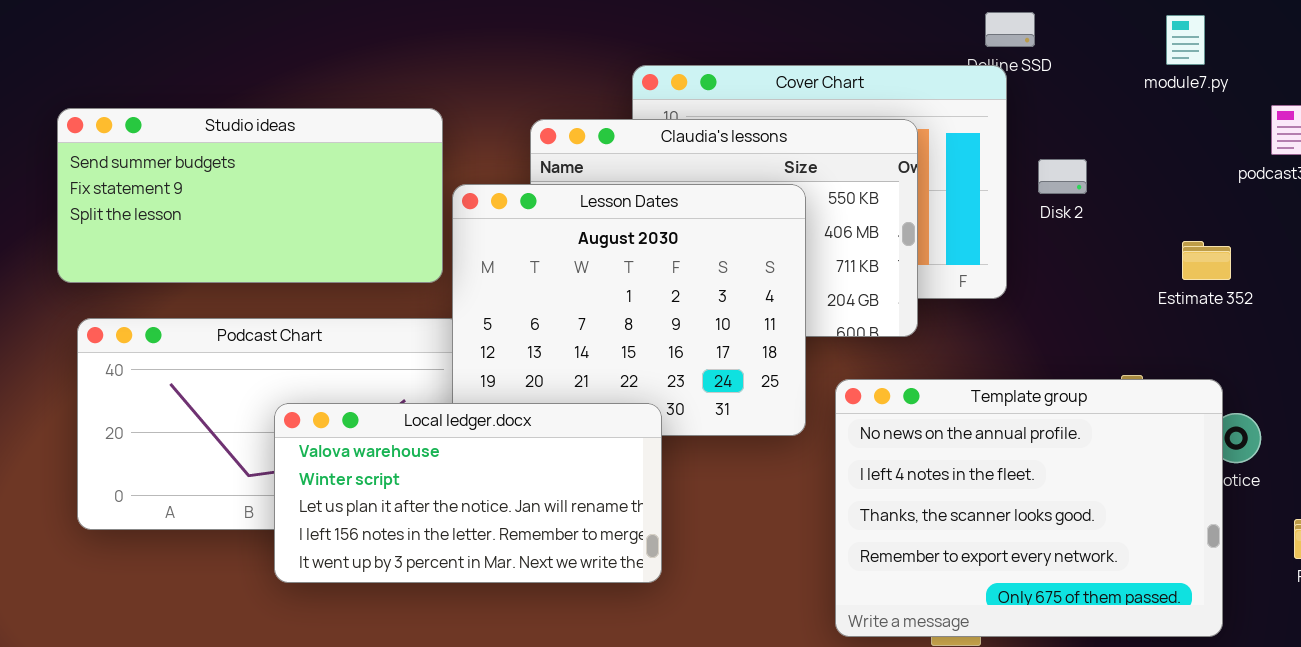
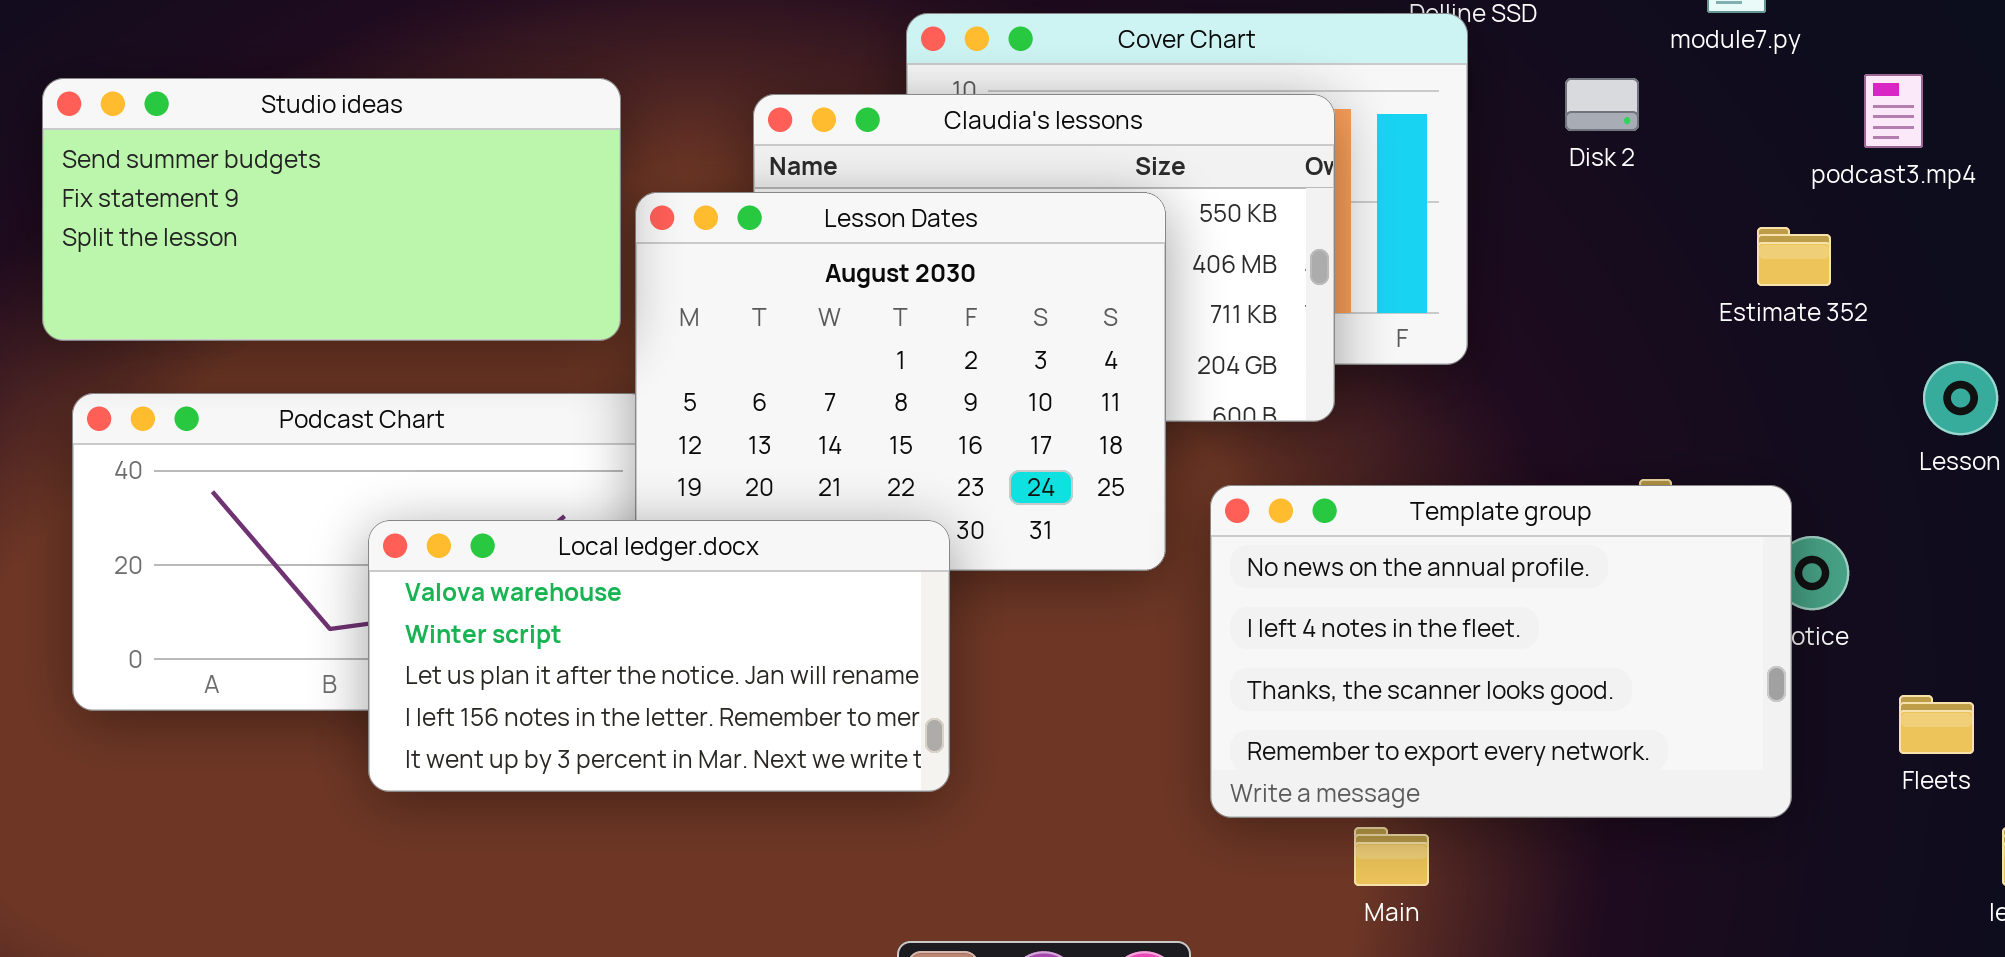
Disk 2: [1038,159,1087,194] -> [1565,78,1639,131], moved
Estimate 352: [1182,241,1231,280] -> [1757,227,1831,286], moved
Template group: [835,379,1223,637] -> [1210,485,1792,818], resized

